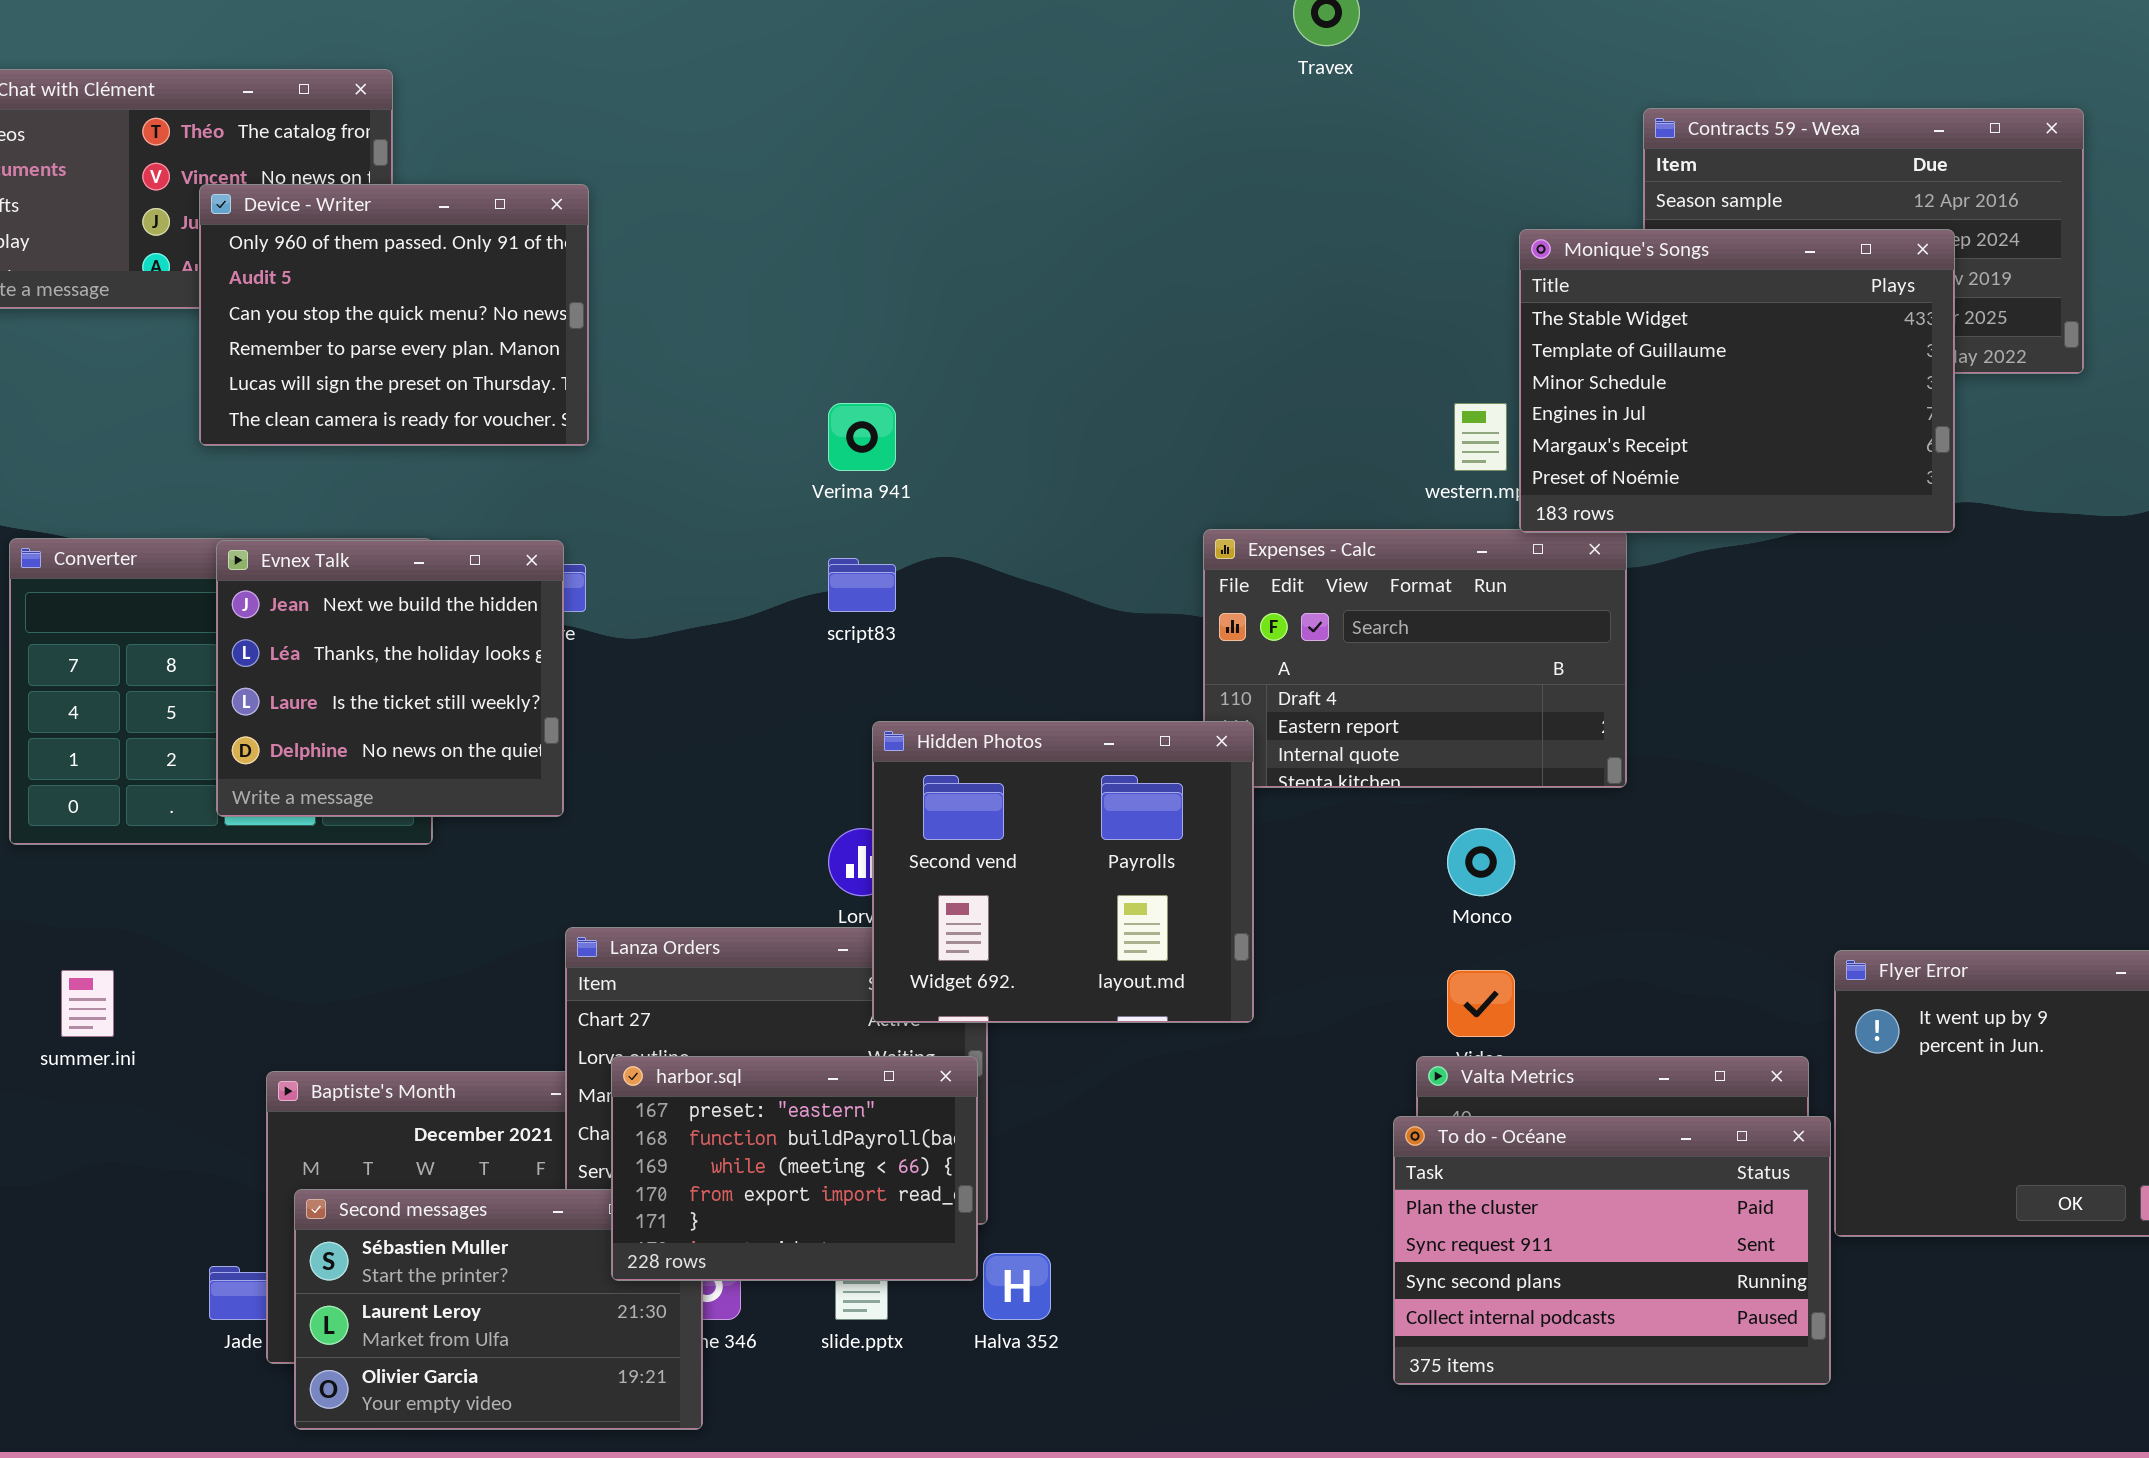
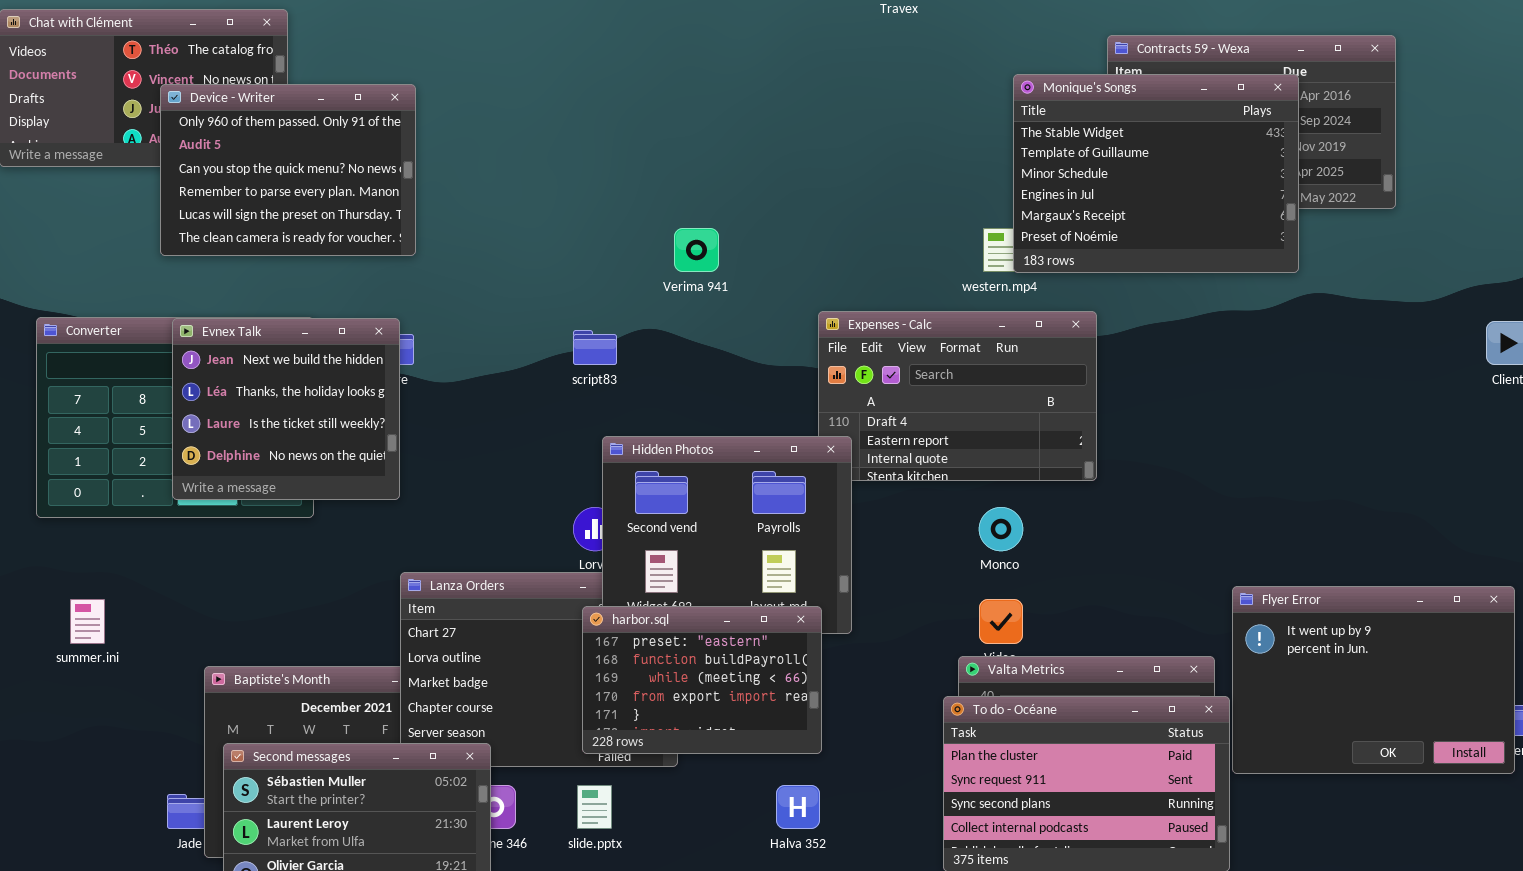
Monique's Songs: [1519,229,1955,533] -> [1013,74,1299,273], moved
Verima 941: [828,403,896,471] -> [674,228,719,272], moved
harbor.sql: [611,1056,978,1281] -> [582,606,822,754], moved
Halva 352: [983,1253,1051,1320] -> [776,785,820,829], moved

